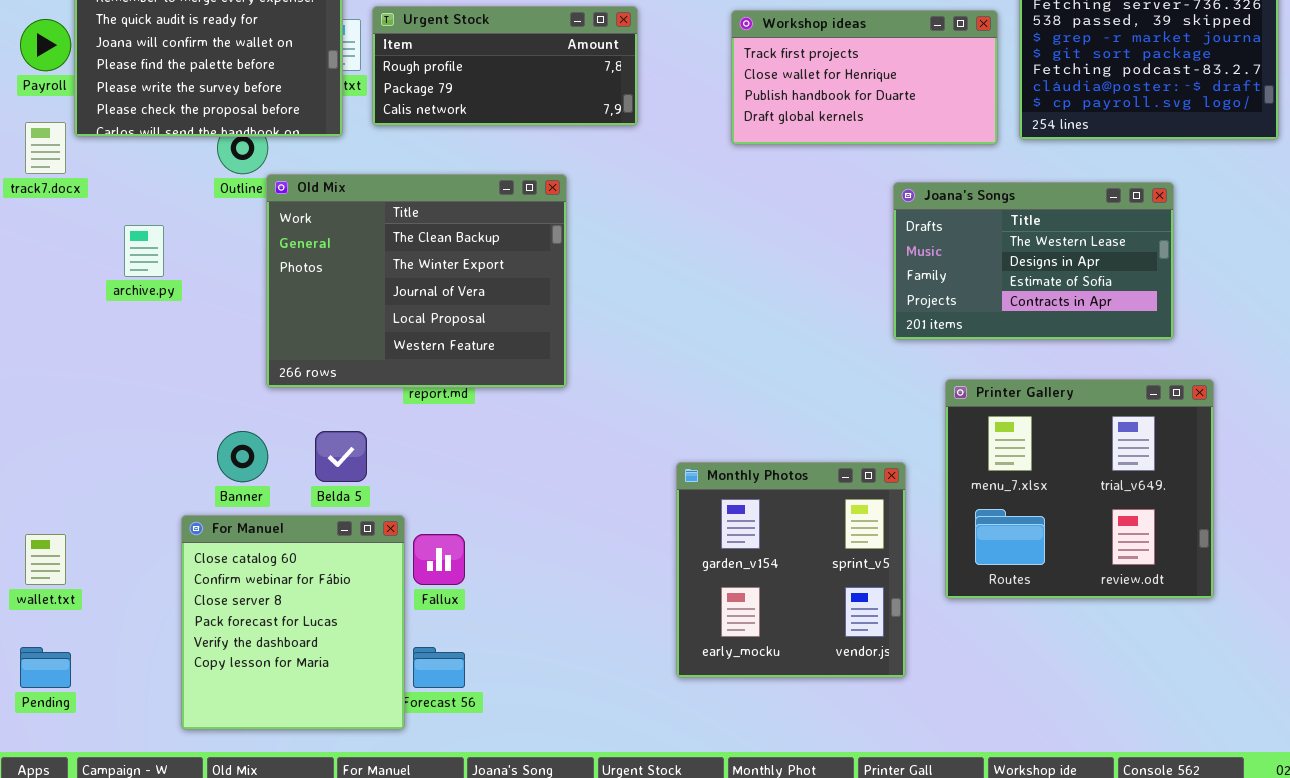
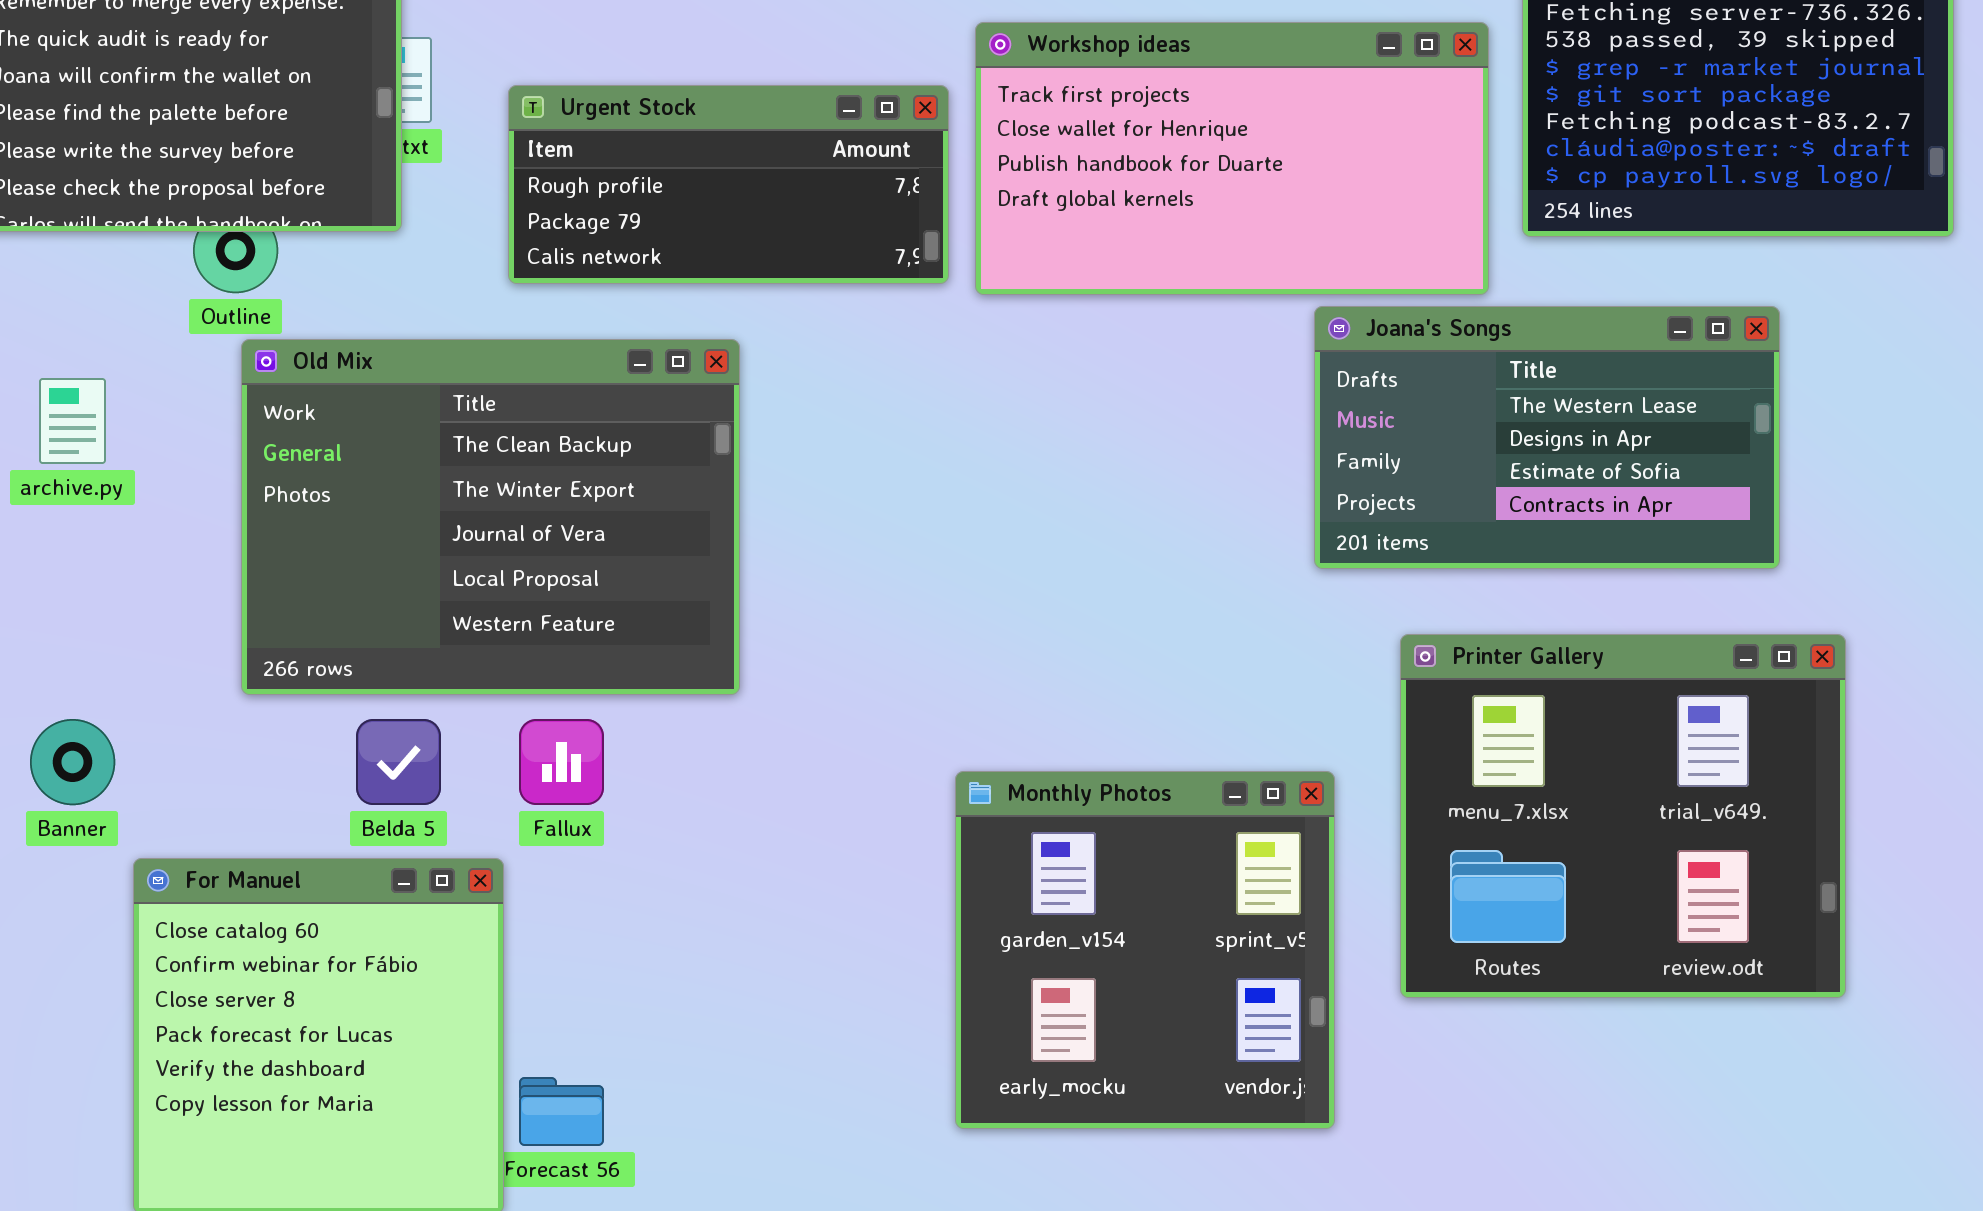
Urgent Stock: [372,6,638,126] -> [508,85,949,284], moved
Workshop ideas: [731,10,998,145] -> [975,22,1489,295], resized
Old Mix: [266,174,567,388] -> [241,339,740,695], moved
Banner: [217,431,268,482] -> [30,719,115,805], moved
Fallux: [413,534,465,585] -> [519,719,604,805], moved

